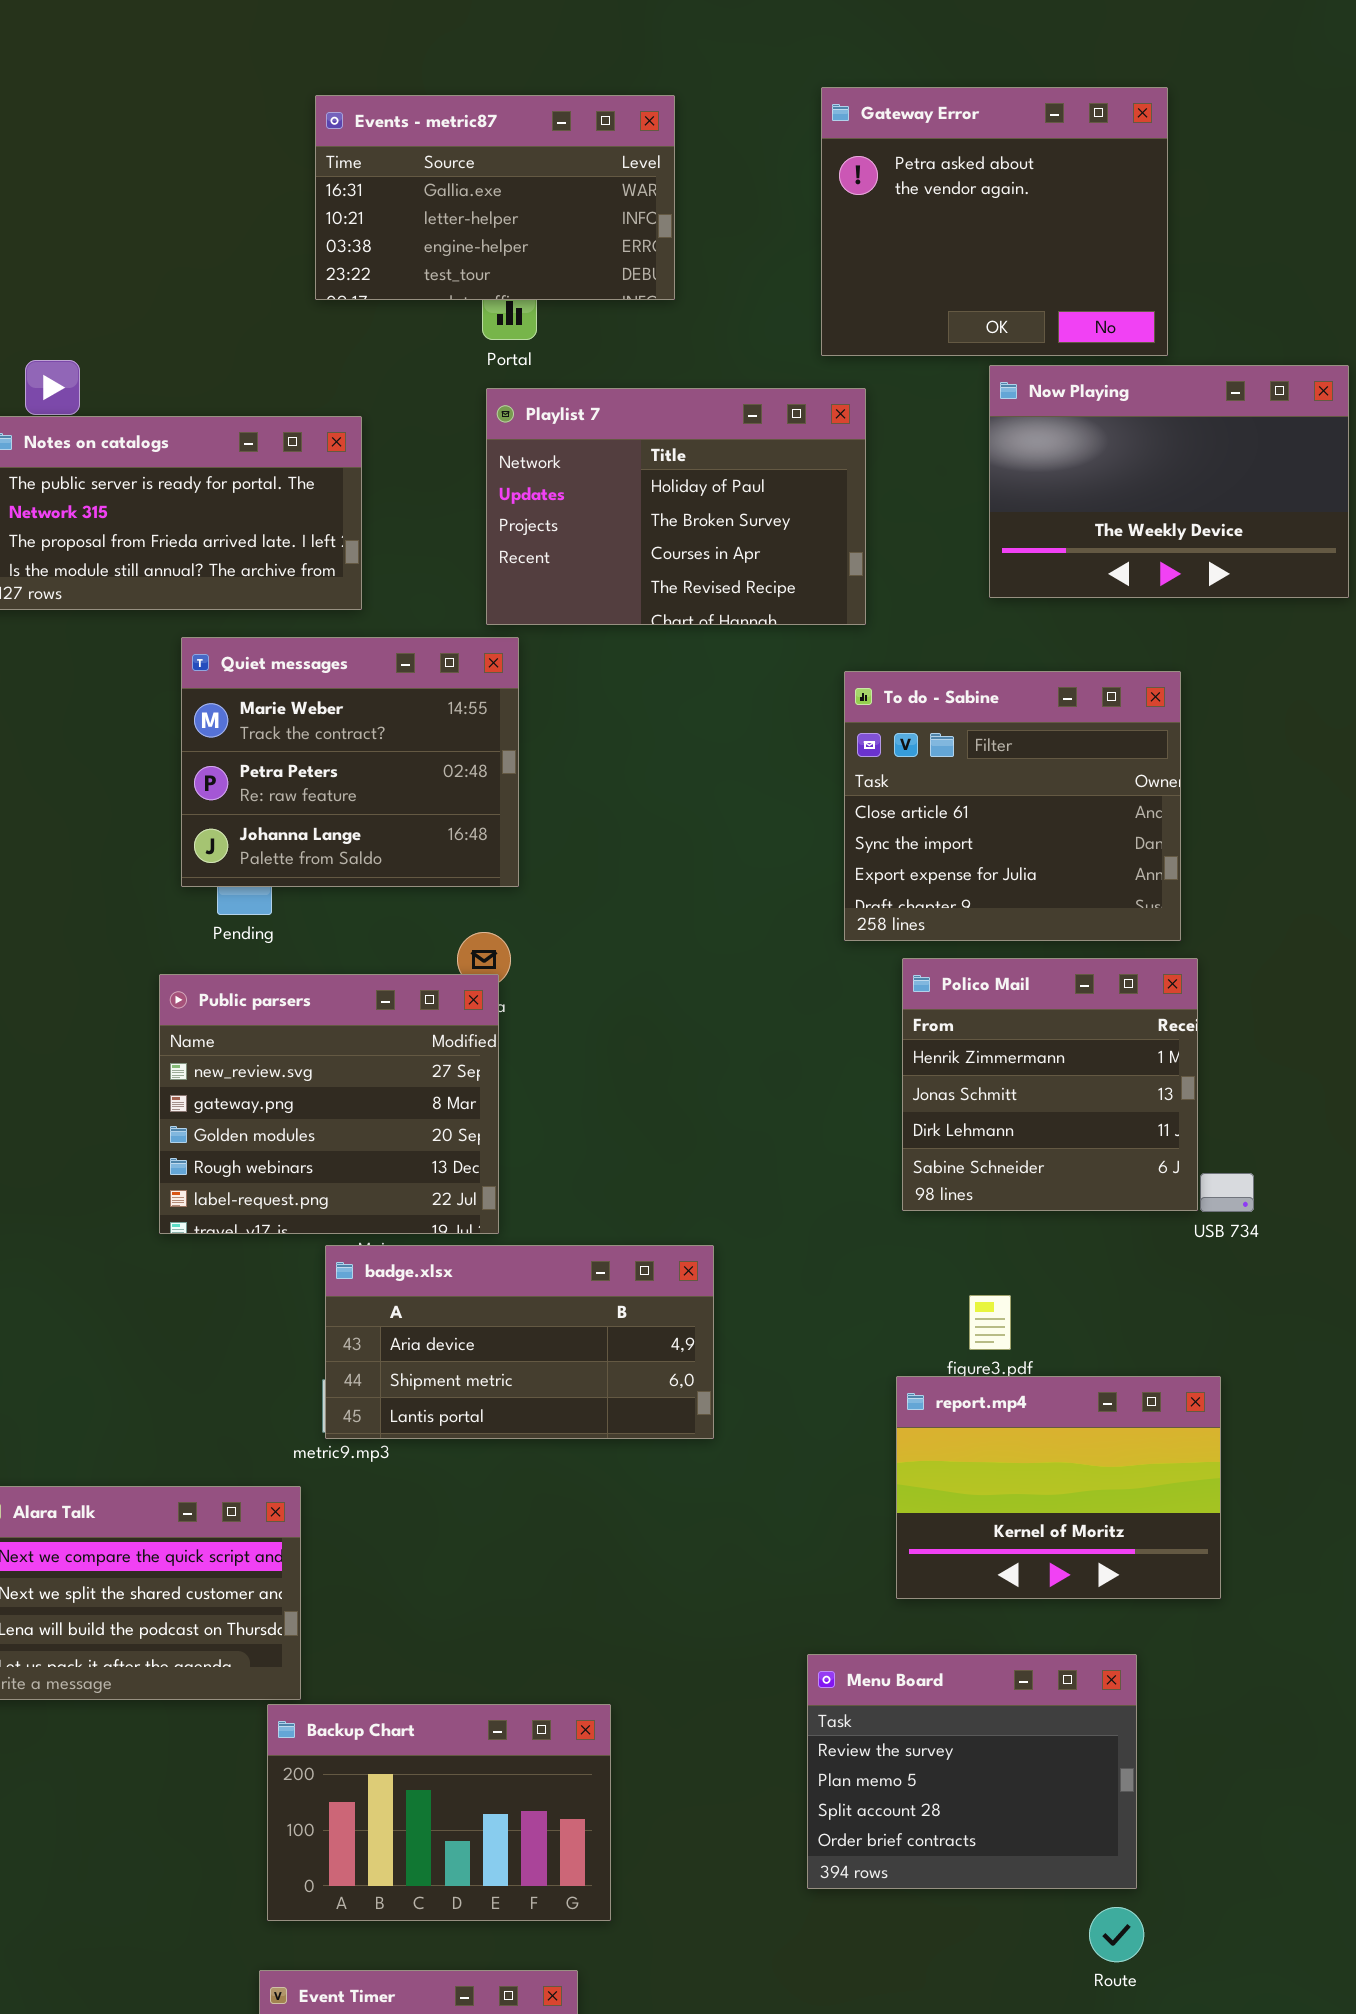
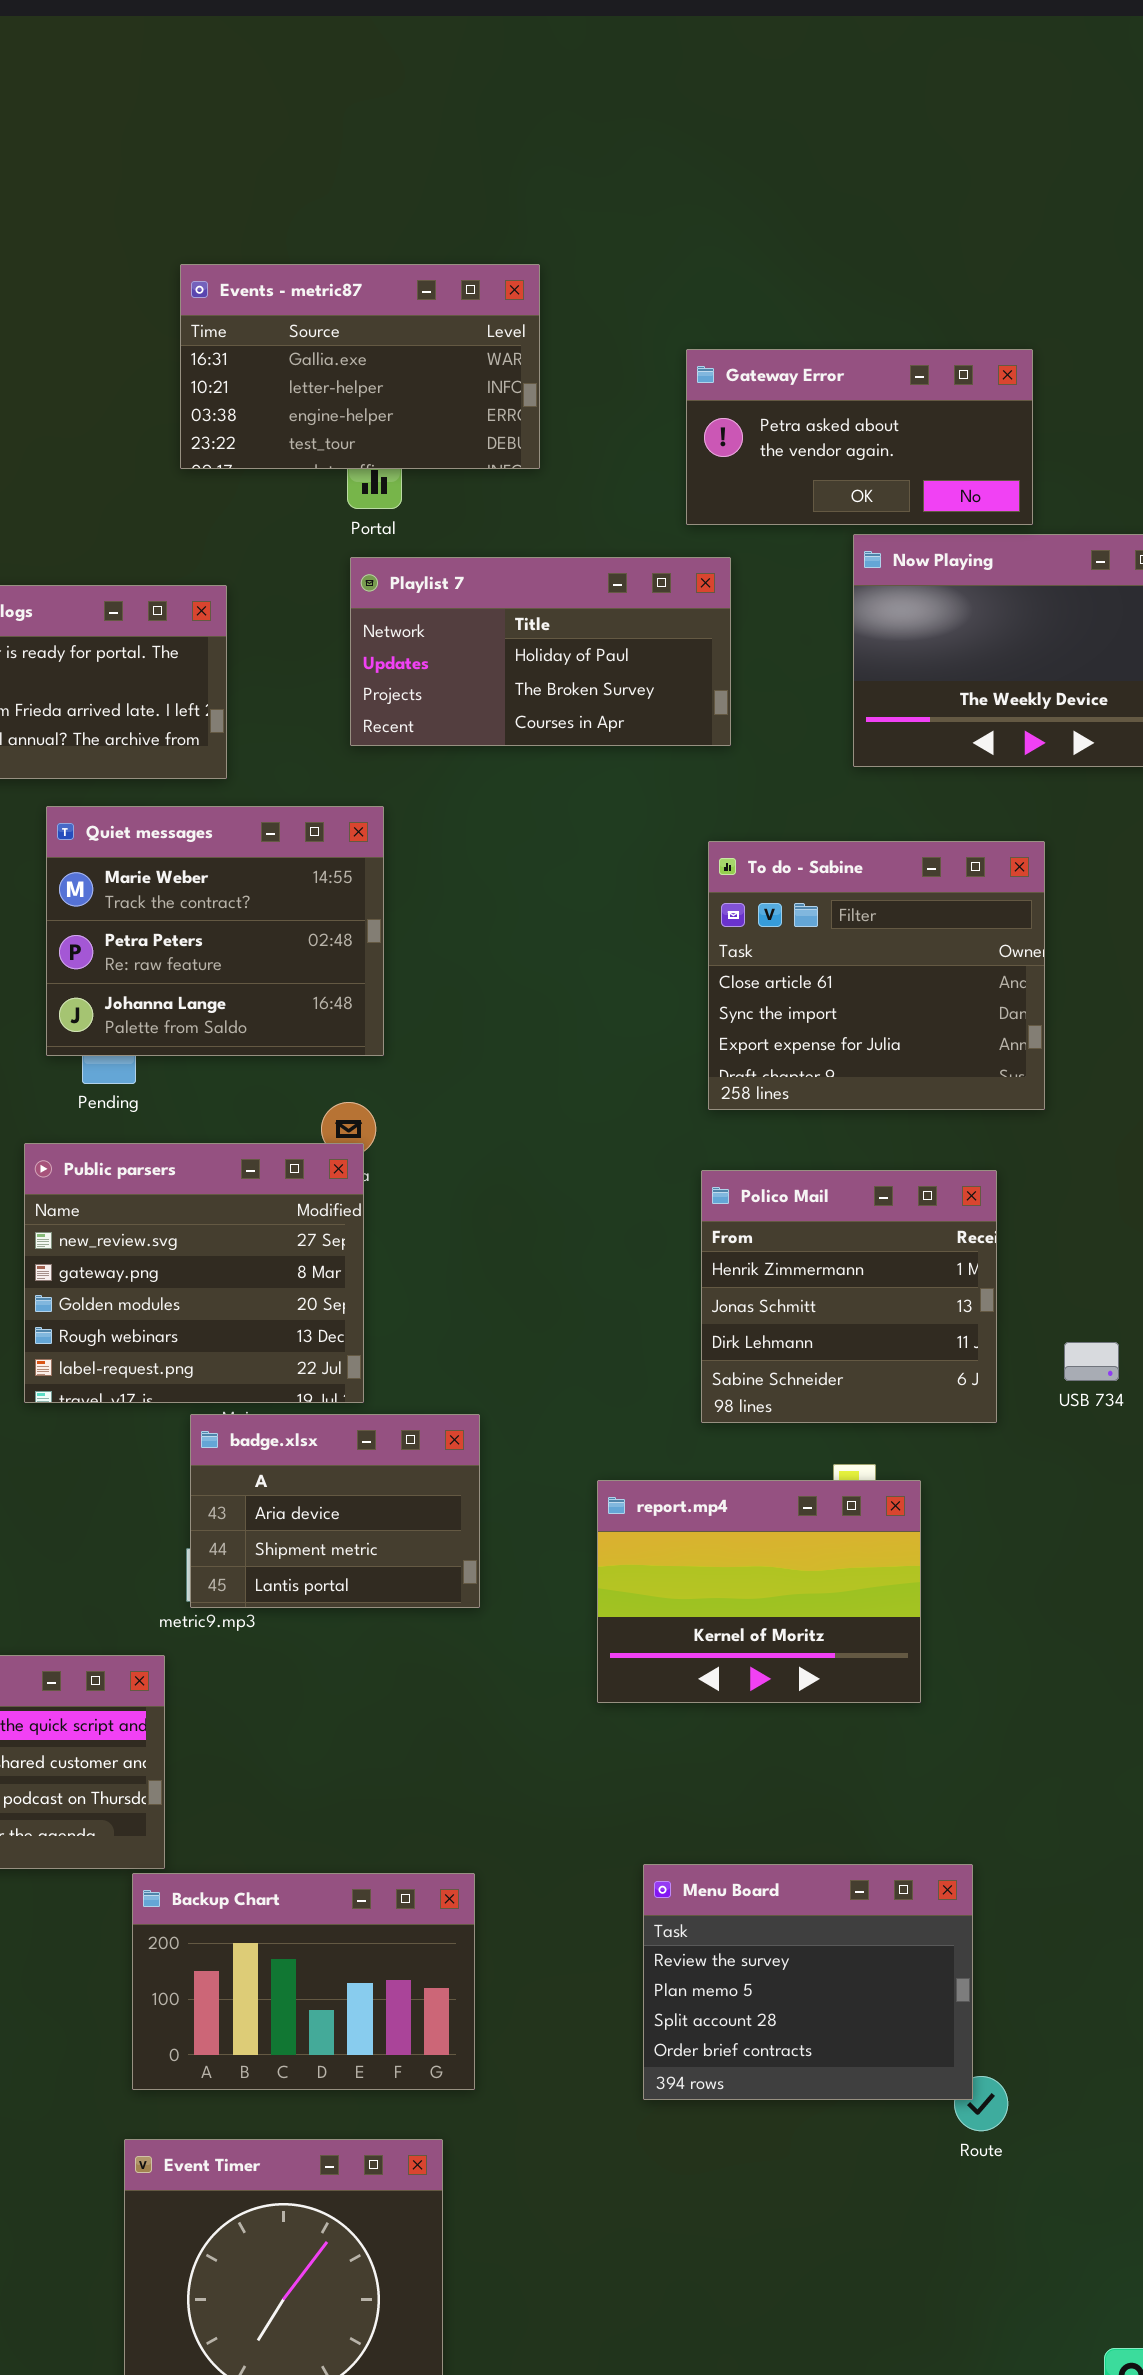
Gateway Error: [821,87,1168,356] -> [686,349,1033,525], resized
Playlist 7: [486,388,866,625] -> [350,557,731,746], resized
Polico Mail: [902,958,1198,1211] -> [701,1170,997,1423], moved
badge.xlsx: [325,1245,714,1439] -> [190,1414,480,1608], resized
report.mp4: [896,1376,1221,1599] -> [597,1480,921,1703], moved
Menu Board: [807,1654,1137,1889] -> [643,1864,973,2100], moved

